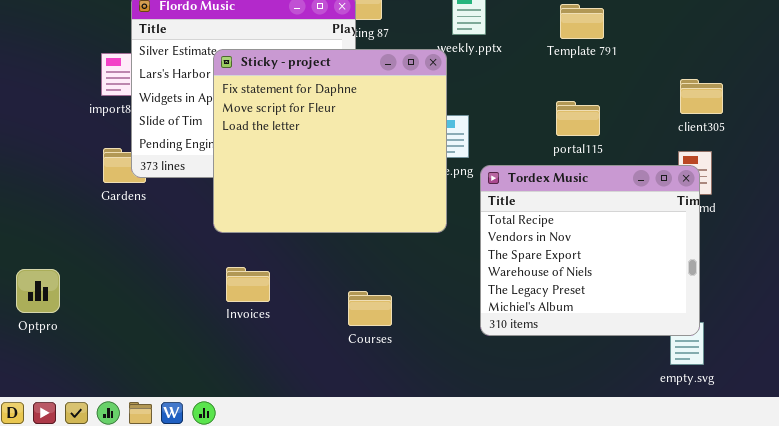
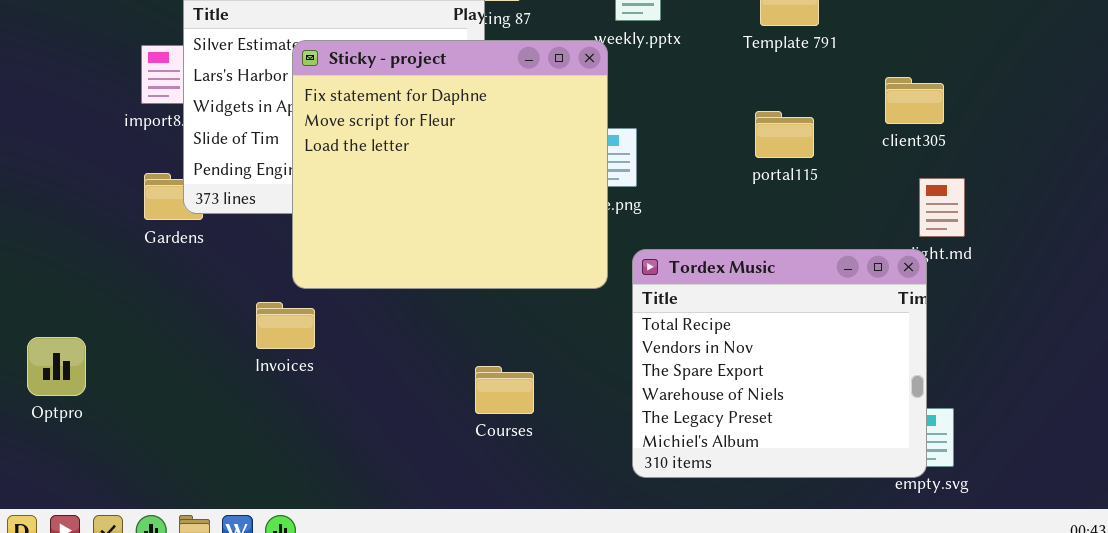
client305: [680,79,723,114] -> [885,77,944,124], moved
Tordex Music: [480,165,700,336] -> [632,249,927,478], moved
Invoices: [226,267,270,302] -> [256,302,315,349], moved

